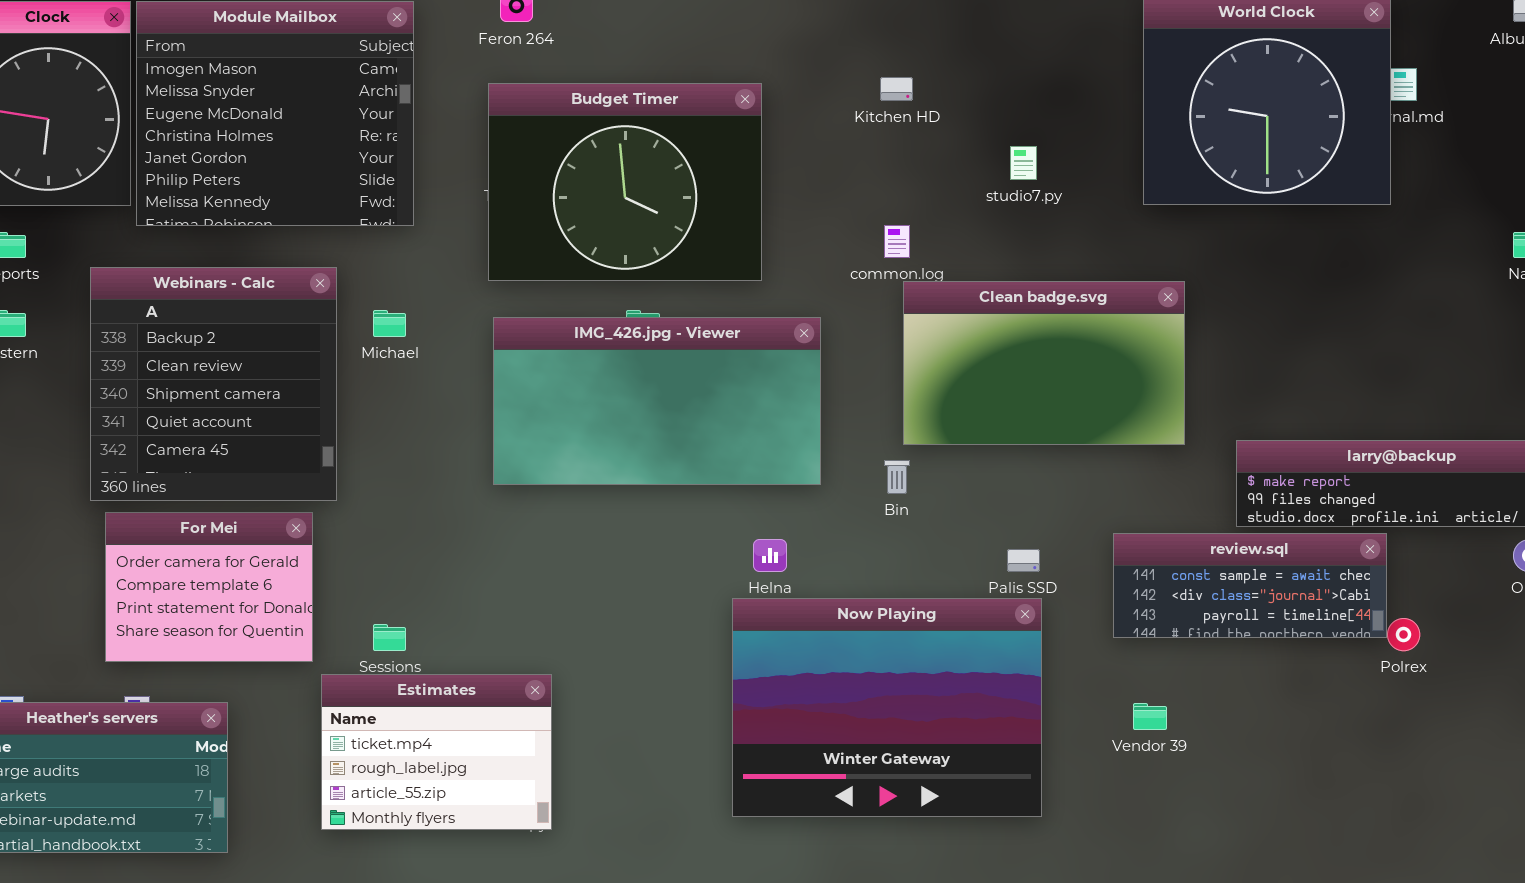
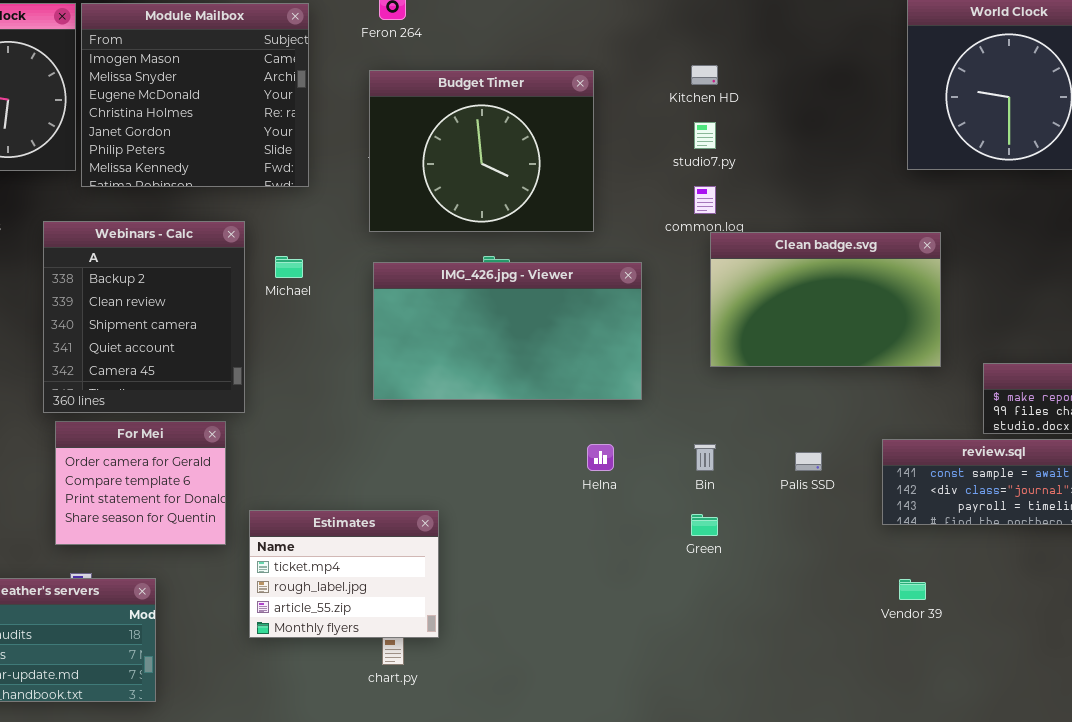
studio7.py: [1010,146,1037,180] -> [694,122,716,149], moved
Bin: [884,460,910,494] -> [694,444,716,471], moved
Now Playing: [732,598,1042,817] -> none, closed
Estimates: [321,674,552,830] -> [249,510,439,638], moved

